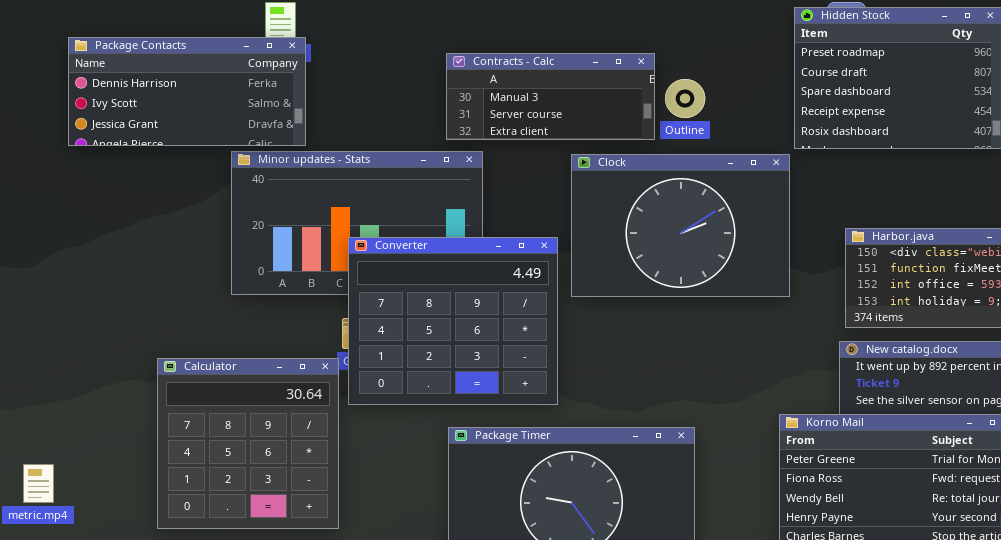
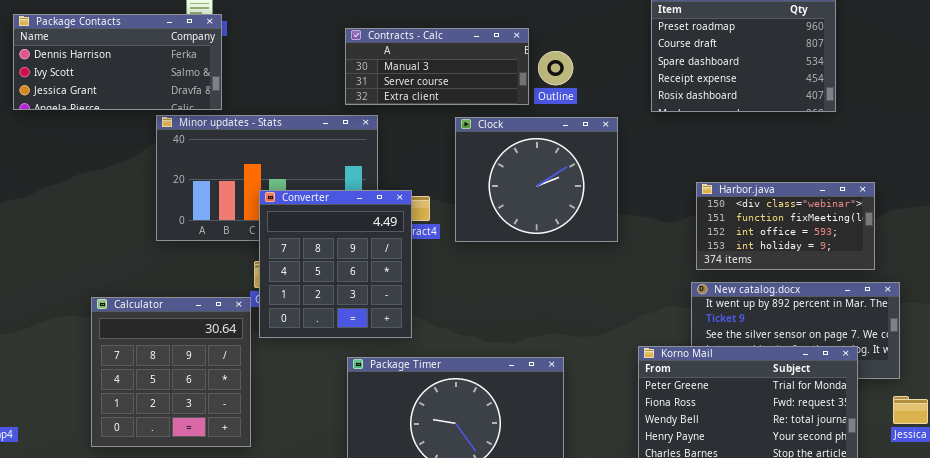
Clock: [571,154,790,297] -> [455,117,618,242], resized
Converter: [348,237,558,405] -> [259,190,412,338], resized

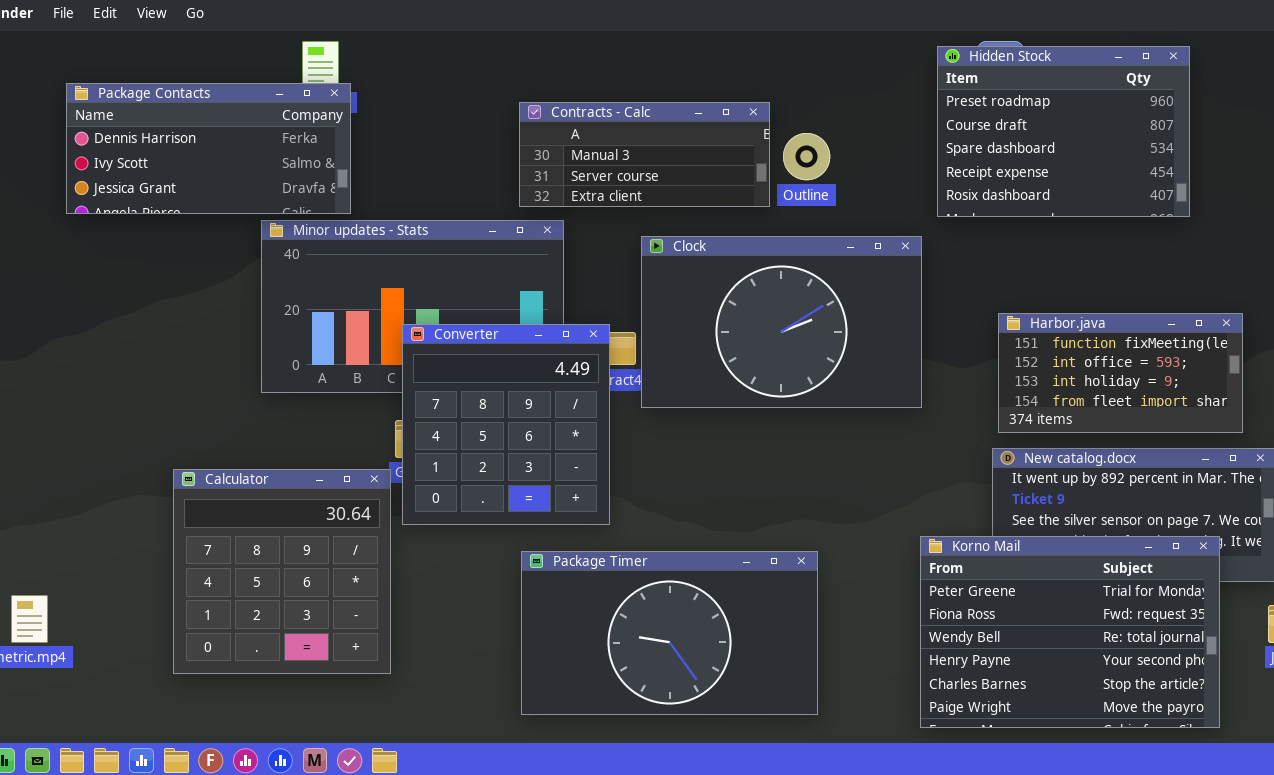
Clock: [455,117,618,242] -> [641,236,922,408], moved, resized
Harbor.java: [696,182,875,270] -> [998,313,1243,433], scrolled down 1 row

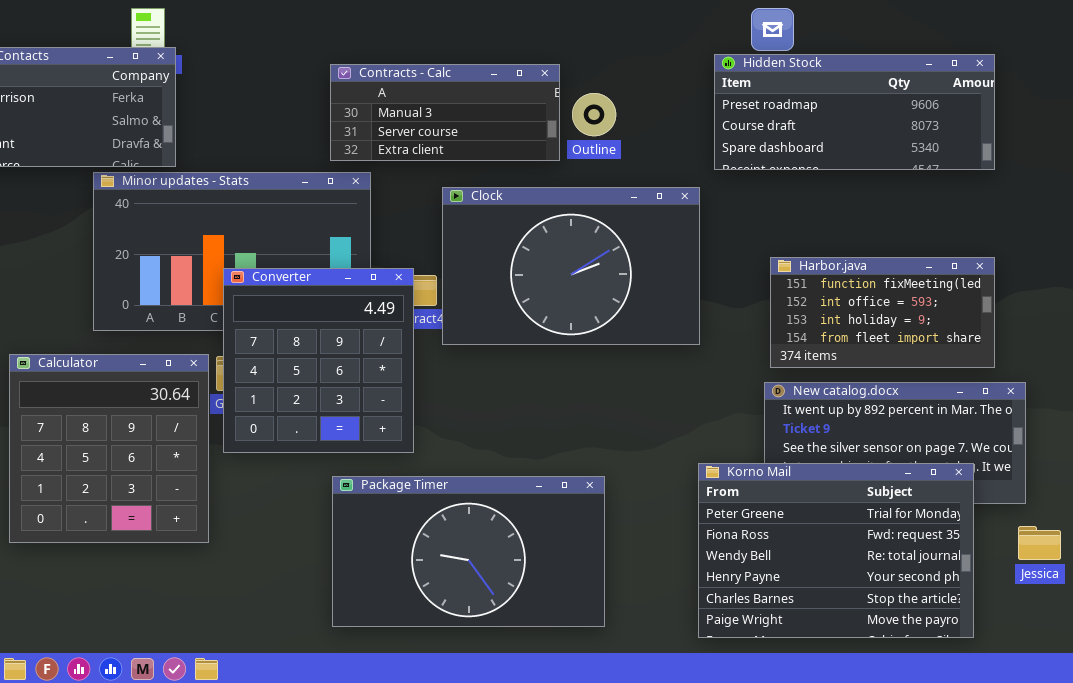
Hidden Stock: [937,46,1190,217] -> [714,54,995,170], resized
Calculator: [173,469,391,674] -> [9,354,209,543], moved

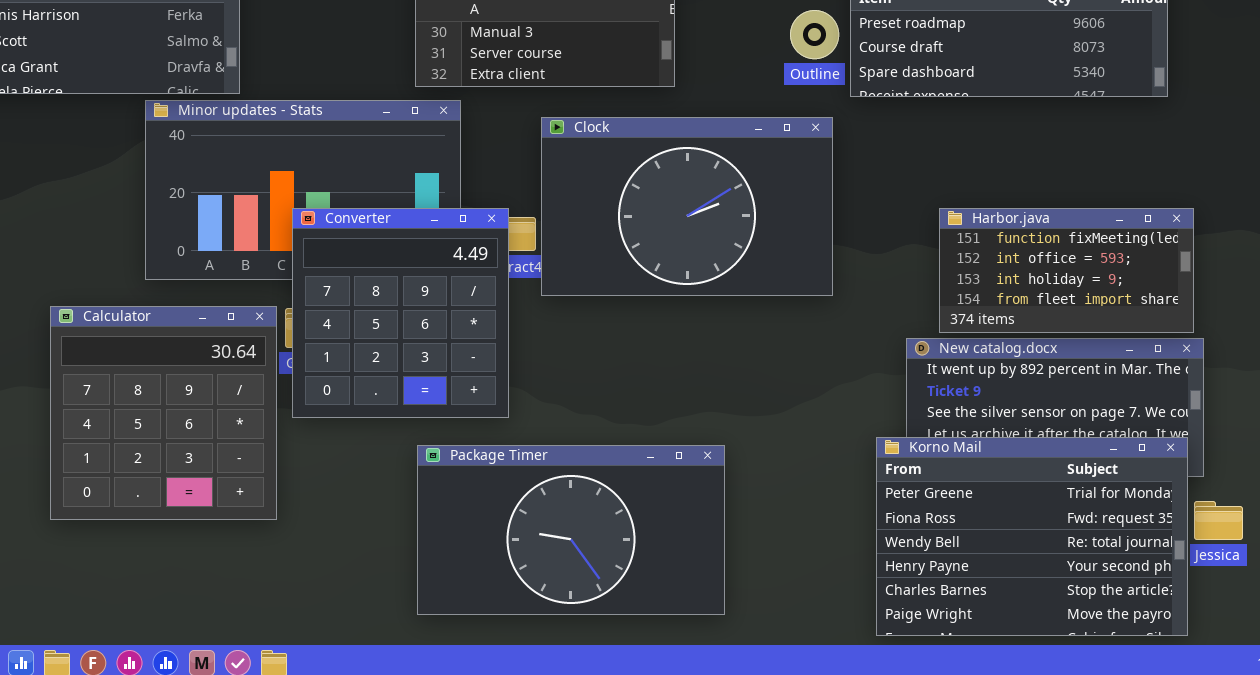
Outline: [572,93,616,136] -> [790,10,839,59], moved
Harbor.java: [770,257,995,368] -> [939,208,1194,333], moved
Korno Mail: [698,463,974,638] -> [876,437,1188,636], moved

